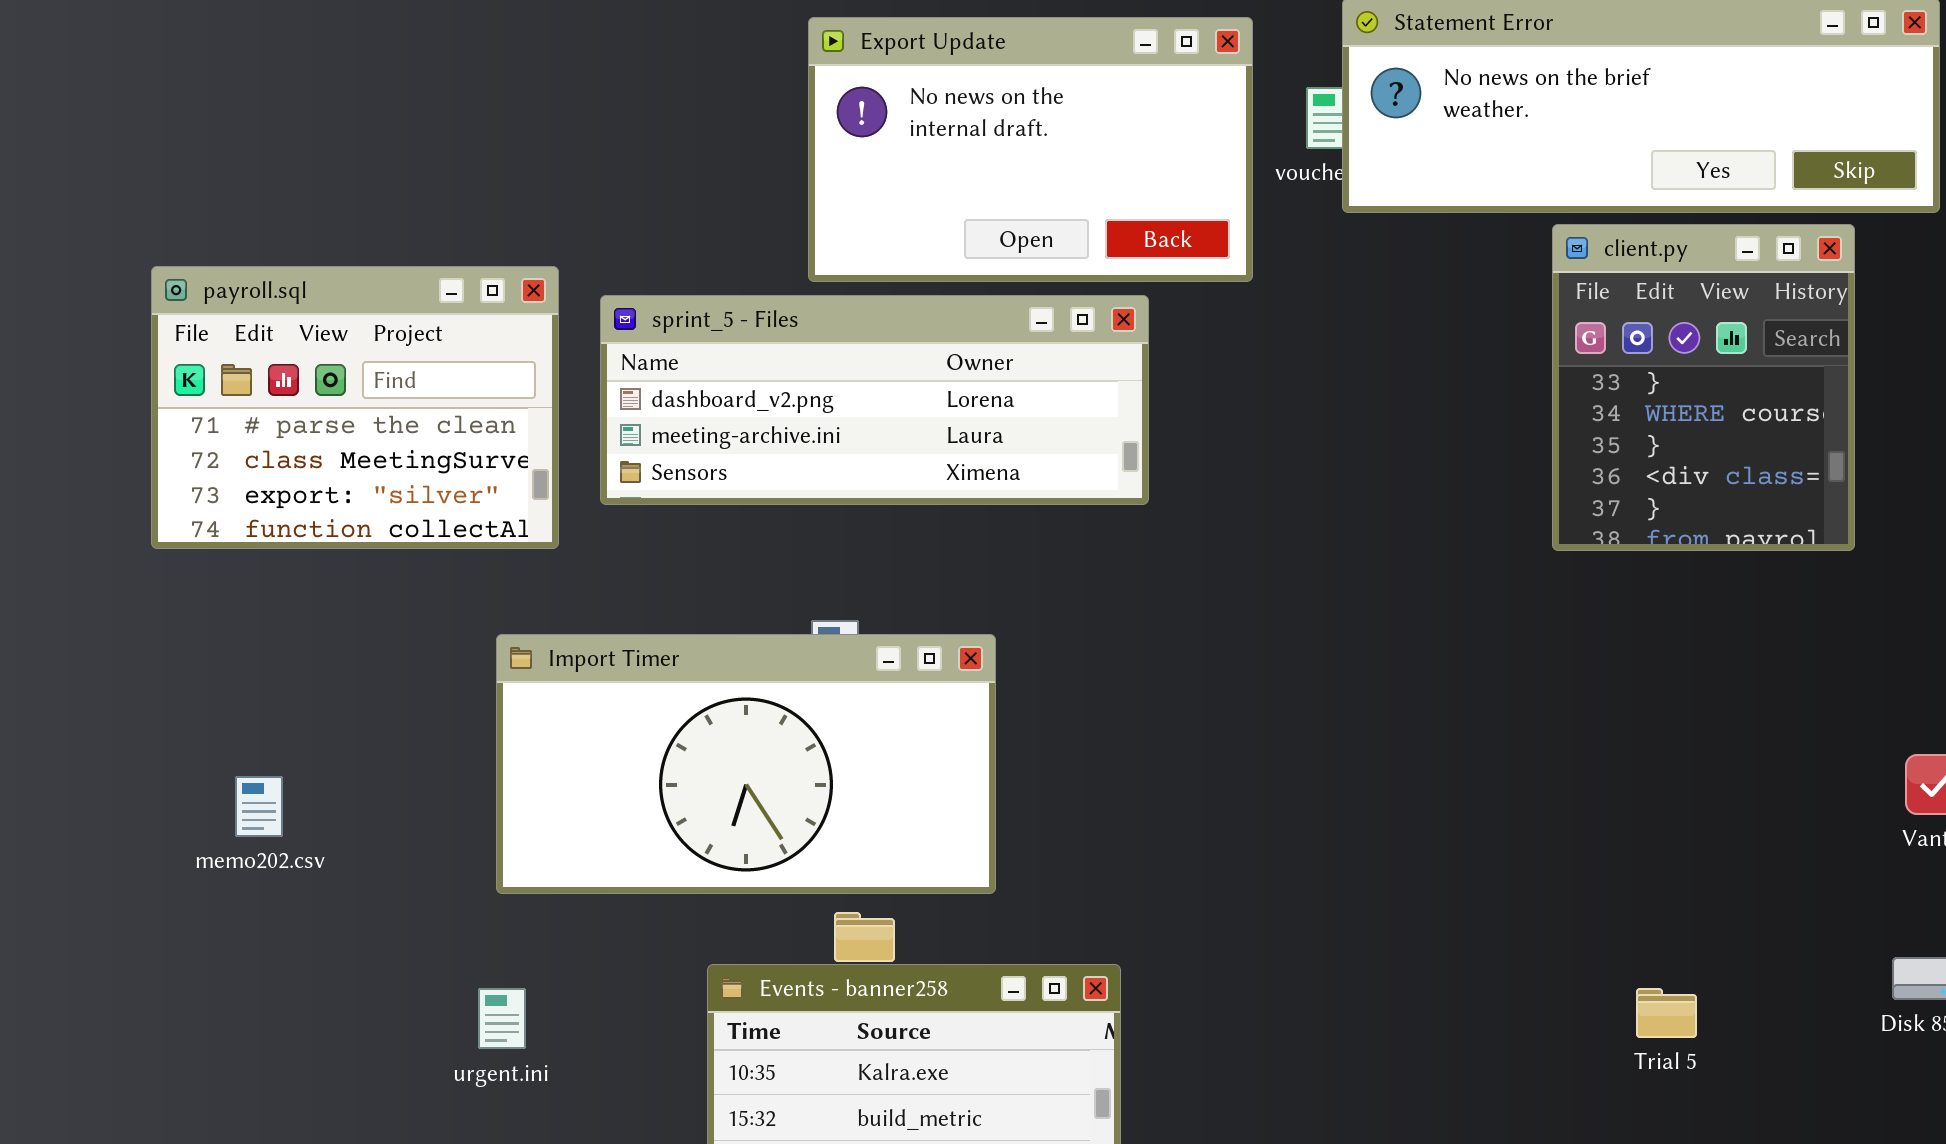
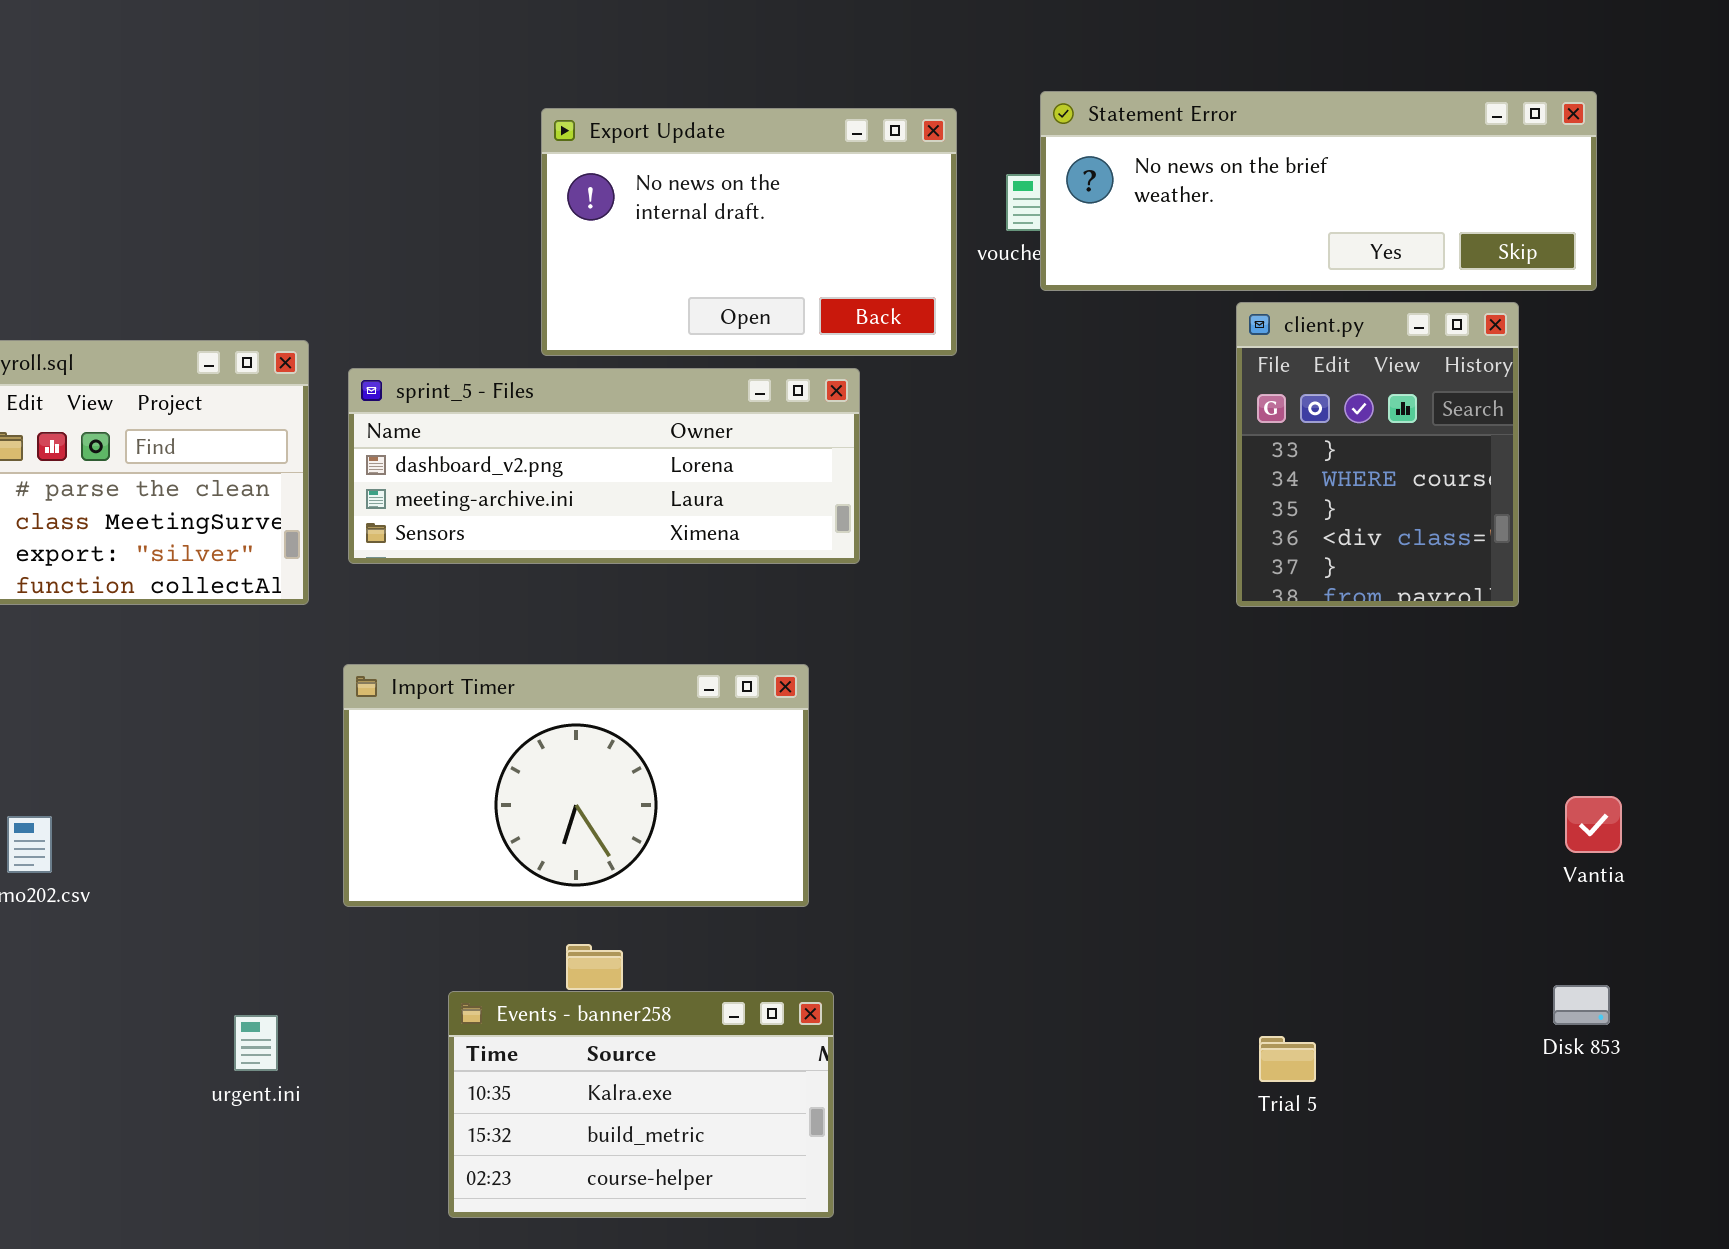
Import Timer: [496,634,996,894] -> [343,664,809,907], moved
Trial 5: [1636,988,1697,1038] -> [1259,1036,1316,1082], moved

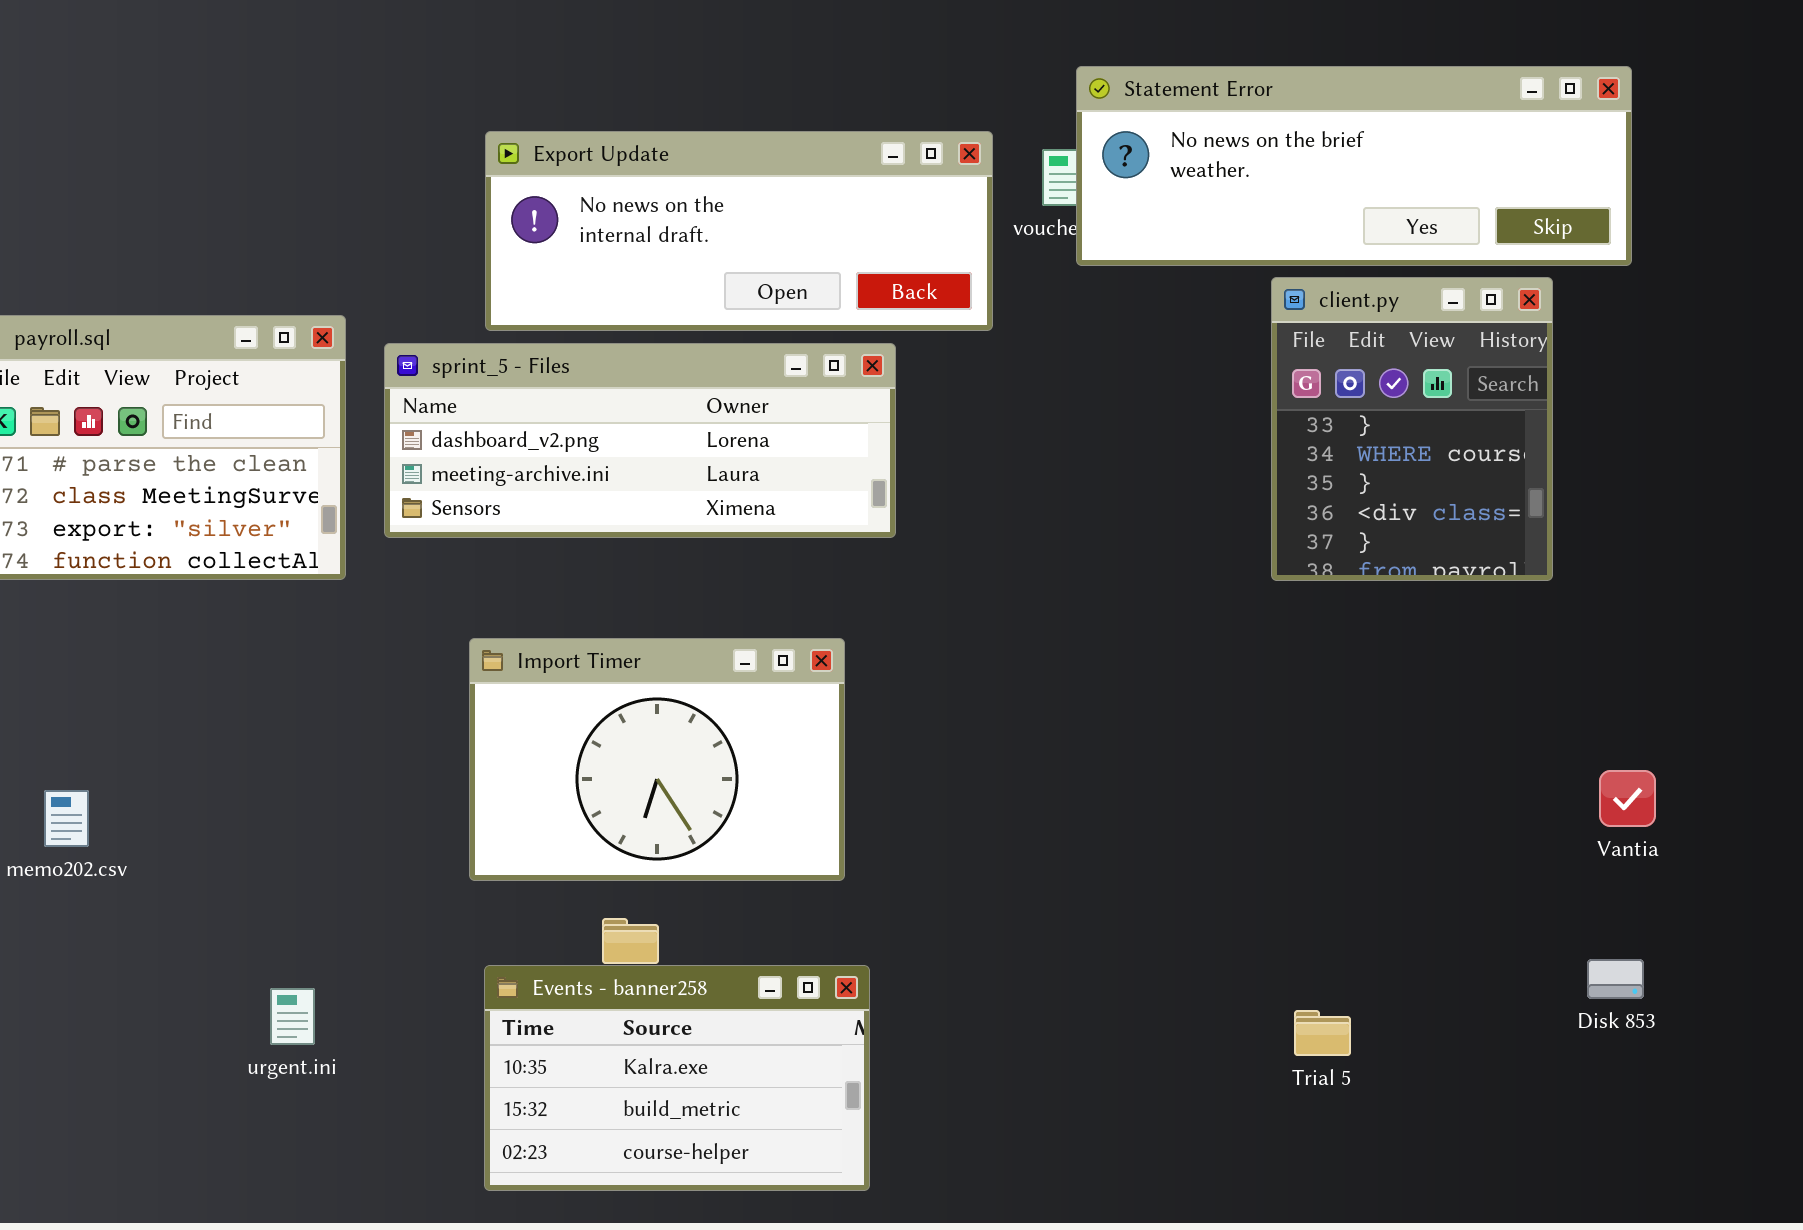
Export Update: [541,108,957,356] -> [485,131,993,331], resized
Import Timer: [343,664,809,907] -> [469,638,845,881], resized

